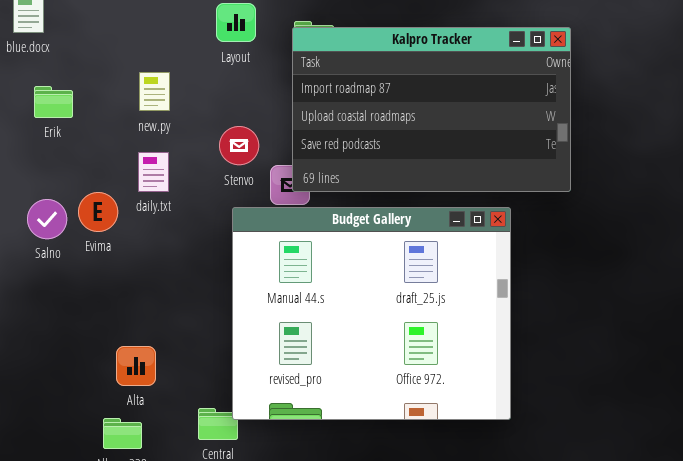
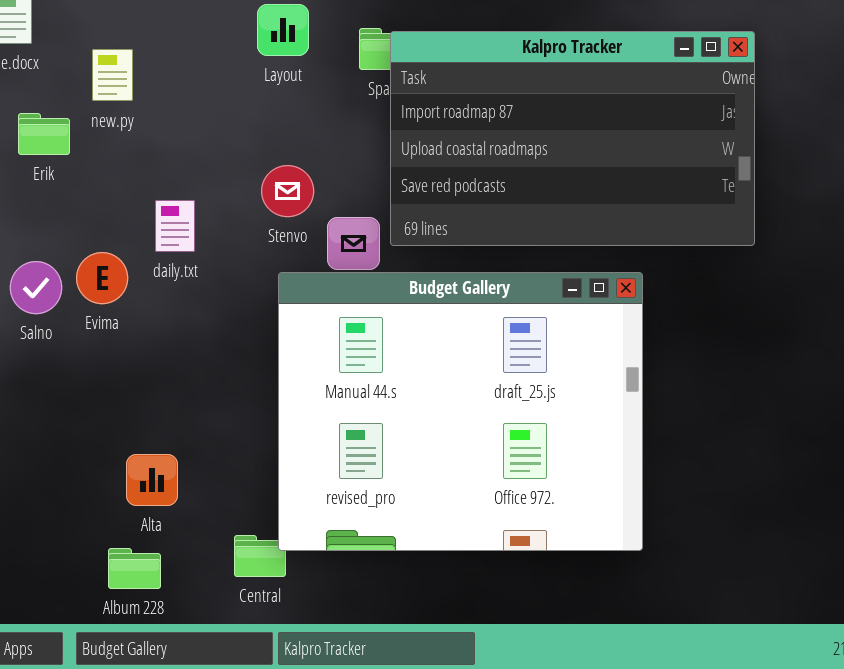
Kalpro Tracker: [292,27,571,192] -> [390,31,755,246], moved
new.py: [139,72,170,111] -> [92,49,133,101], moved

